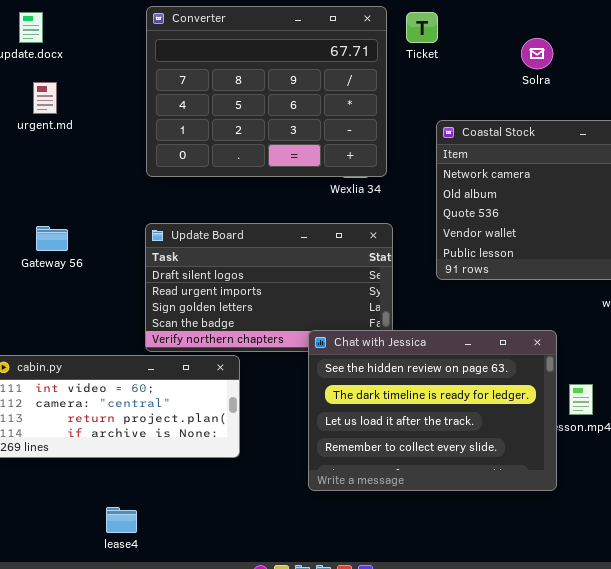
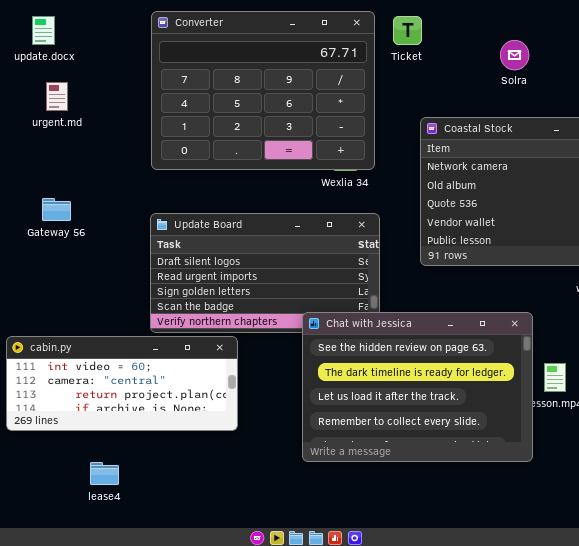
Gateway 56: [36,226,68,251] -> [42,198,71,221], moved
lease4: [106,507,137,533] -> [90,462,119,485], moved

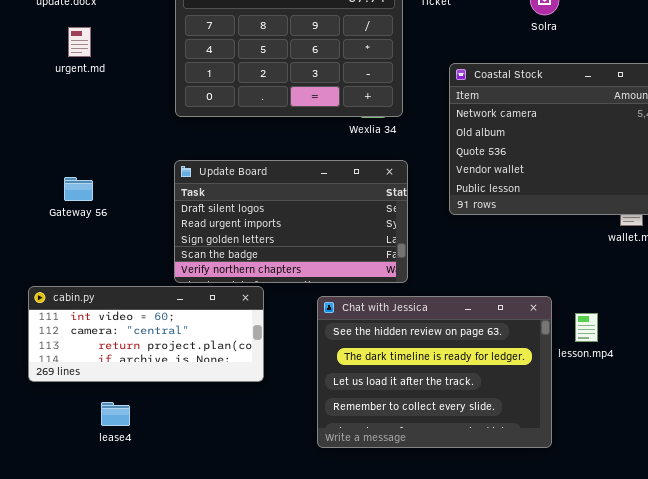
Gateway 56: [42,198,71,221] -> [64,177,93,201], moved
Chat with Jessica: [302,312,533,462] -> [317,296,552,448], moved
lease4: [90,462,119,485] -> [101,402,130,426], moved

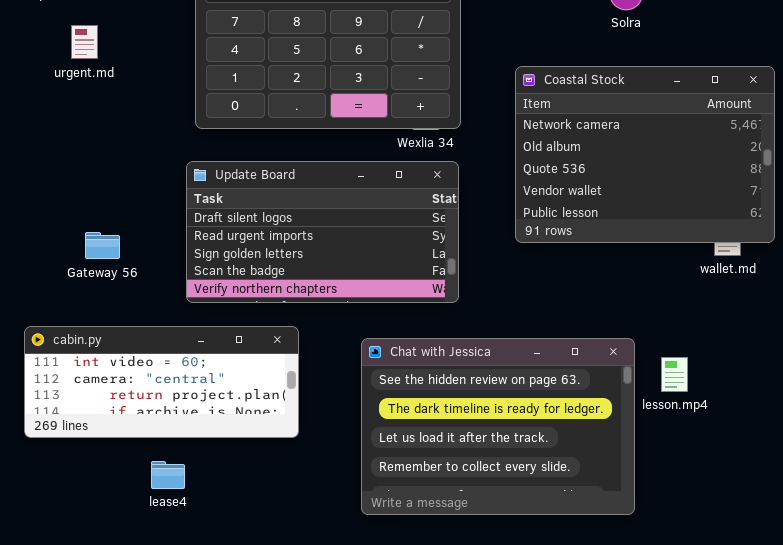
Update Board: [174,160,408,283] -> [186,161,459,303], moved
Gateway 56: [64,177,93,201] -> [85,232,120,259], moved
lease4: [101,402,130,426] -> [151,461,185,489], moved

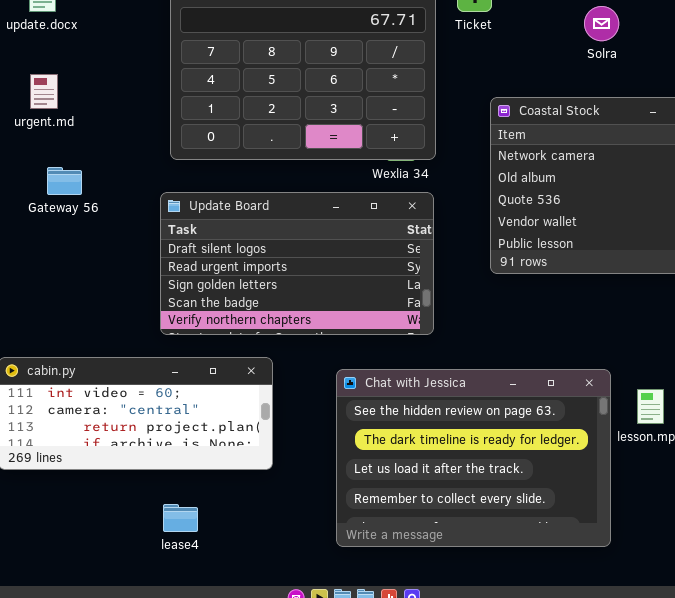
urgent.md: [71,25,98,59] -> [30,74,58,109], moved
Gateway 56: [85,232,120,259] -> [47,167,82,195], moved
lease4: [151,461,185,489] -> [163,504,198,532], moved

